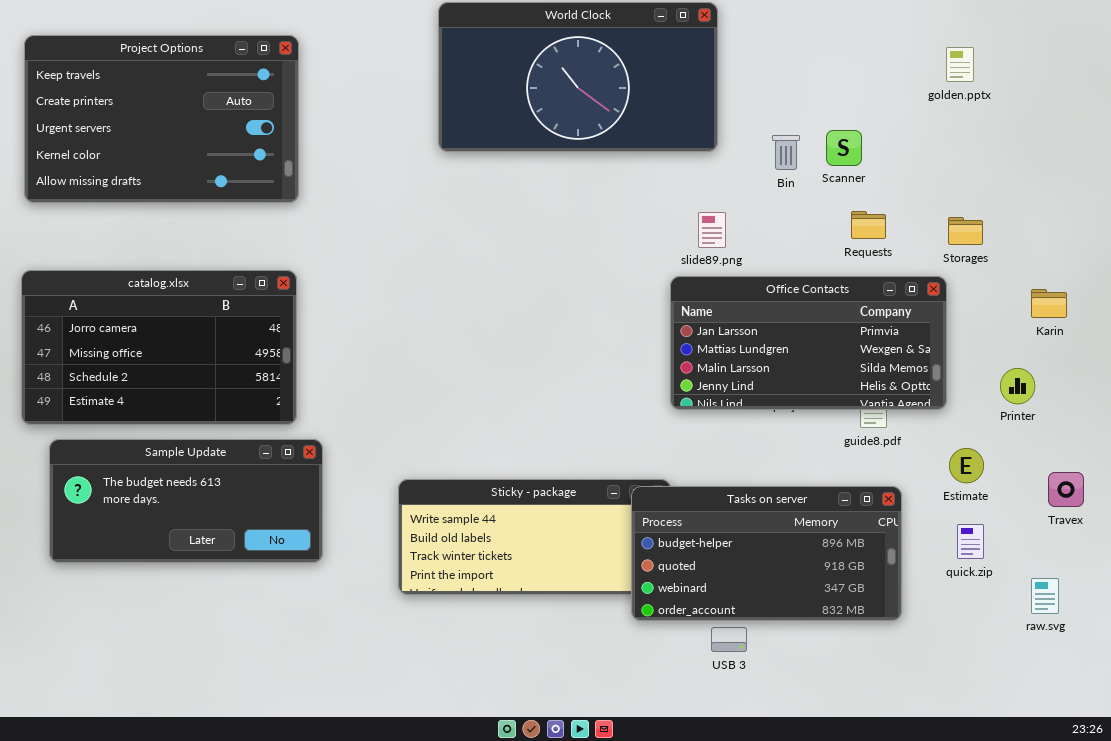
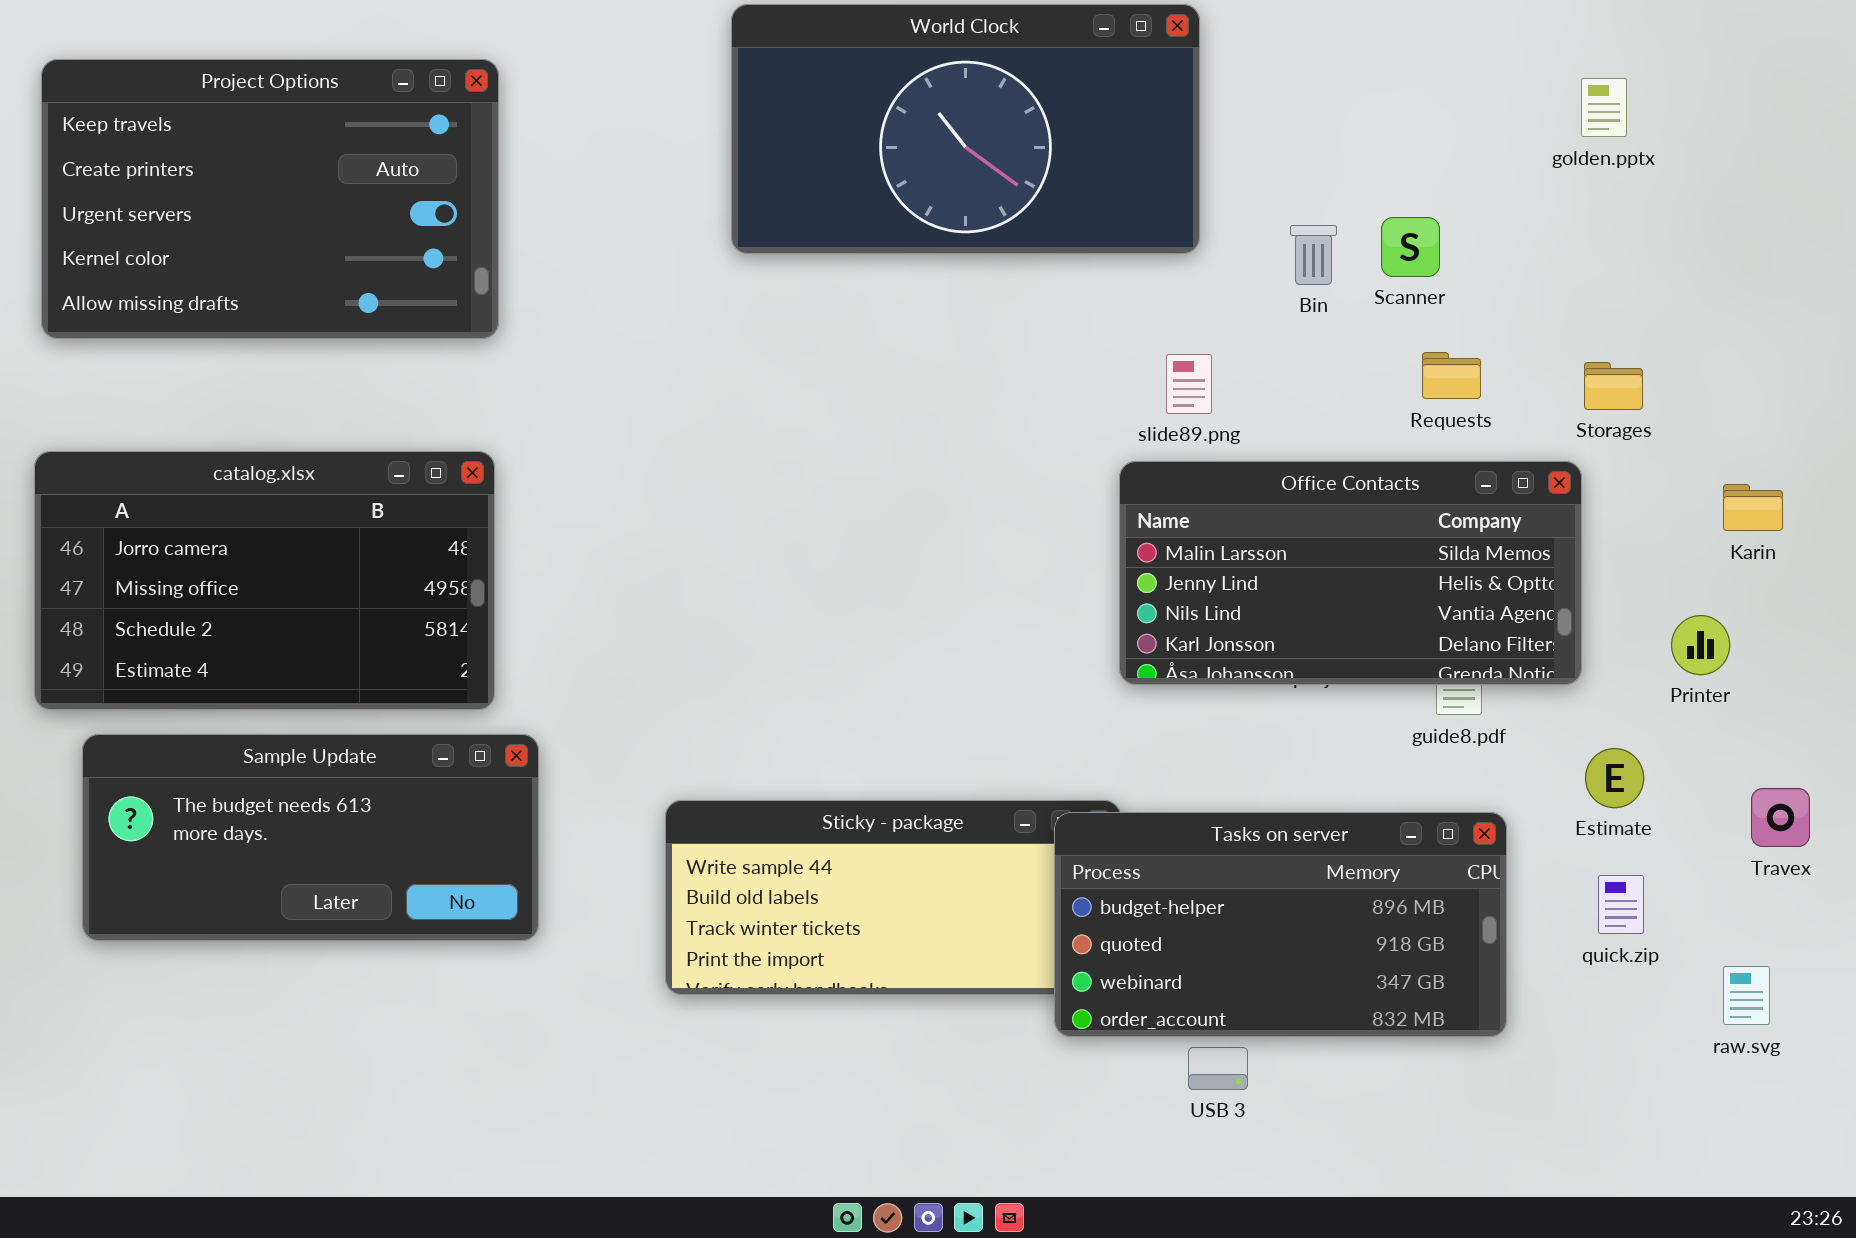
Office Contacts: [670,276,947,410] -> [1119,461,1582,685], scrolled down 2 rows

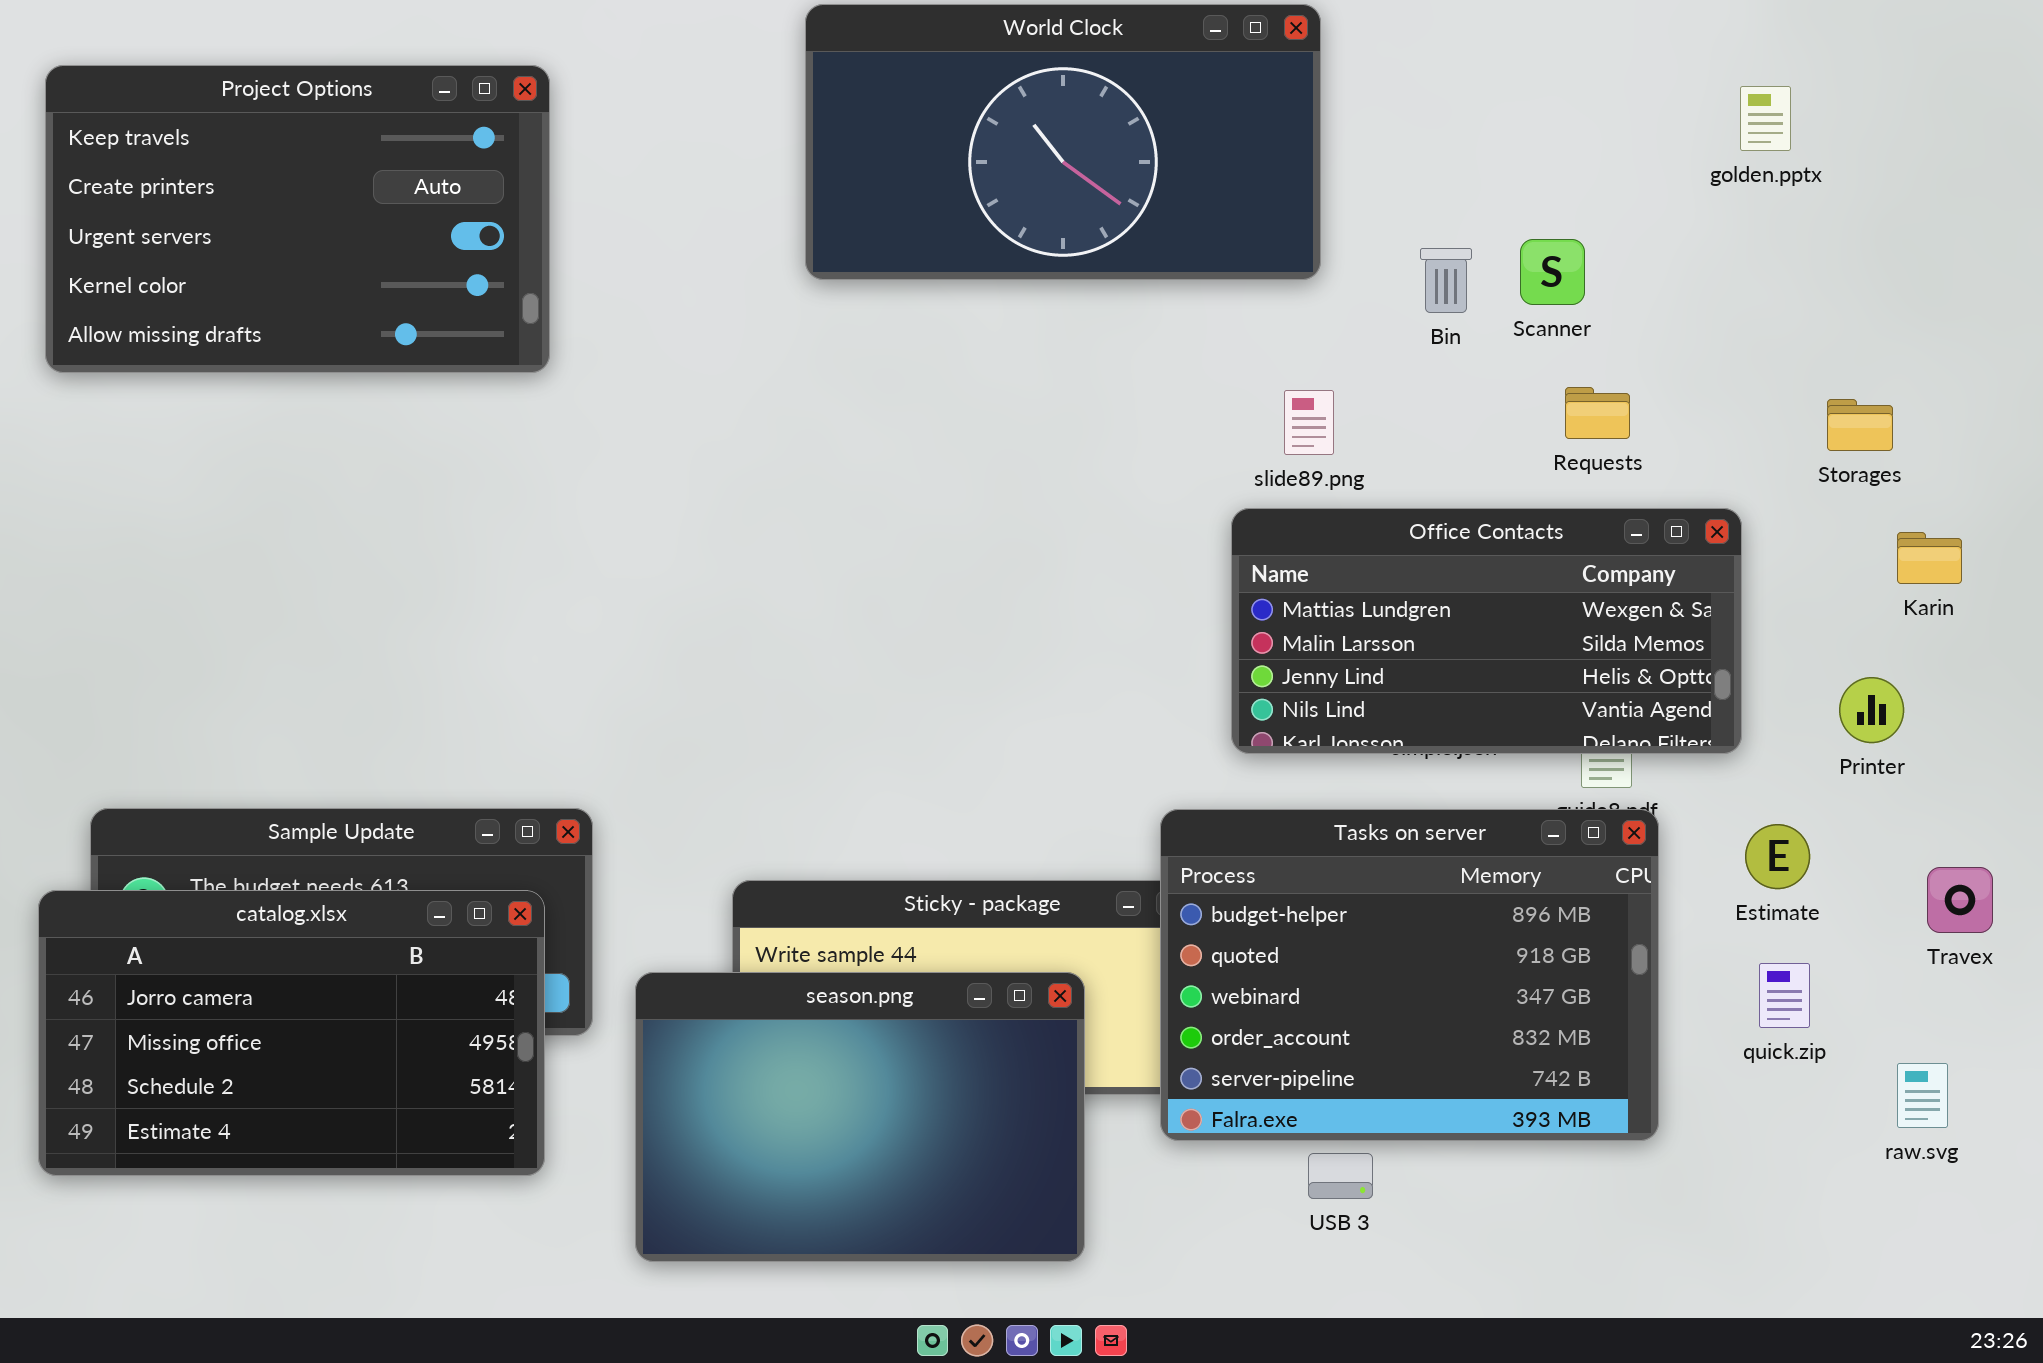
Storages: [1584,362,1643,410] -> [1827,399,1893,451], moved
catalog.xlsx: [34,451,495,710] -> [38,890,545,1176], moved
Office Contacts: [1119,461,1582,685] -> [1231,508,1742,754], scrolled up 1 row
Tasks on server: [1054,812,1507,1037] -> [1160,809,1659,1141], resized
season.png: none -> [635,972,1085,1262], opened

